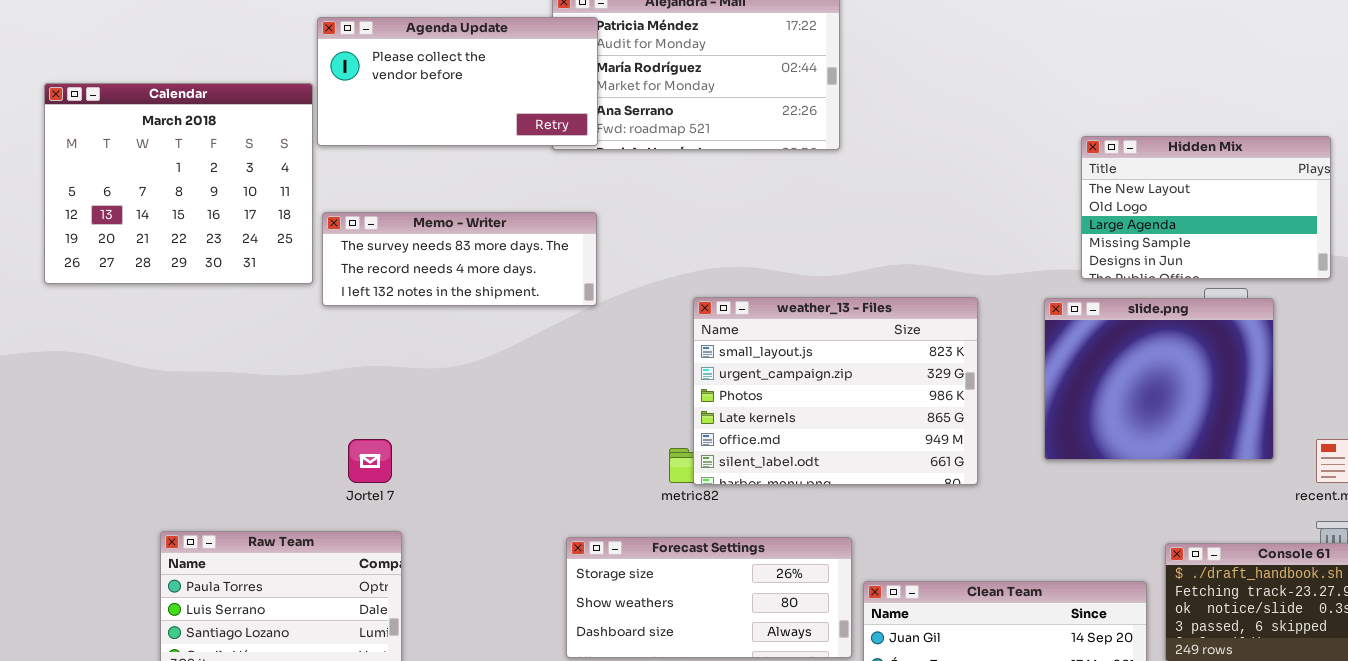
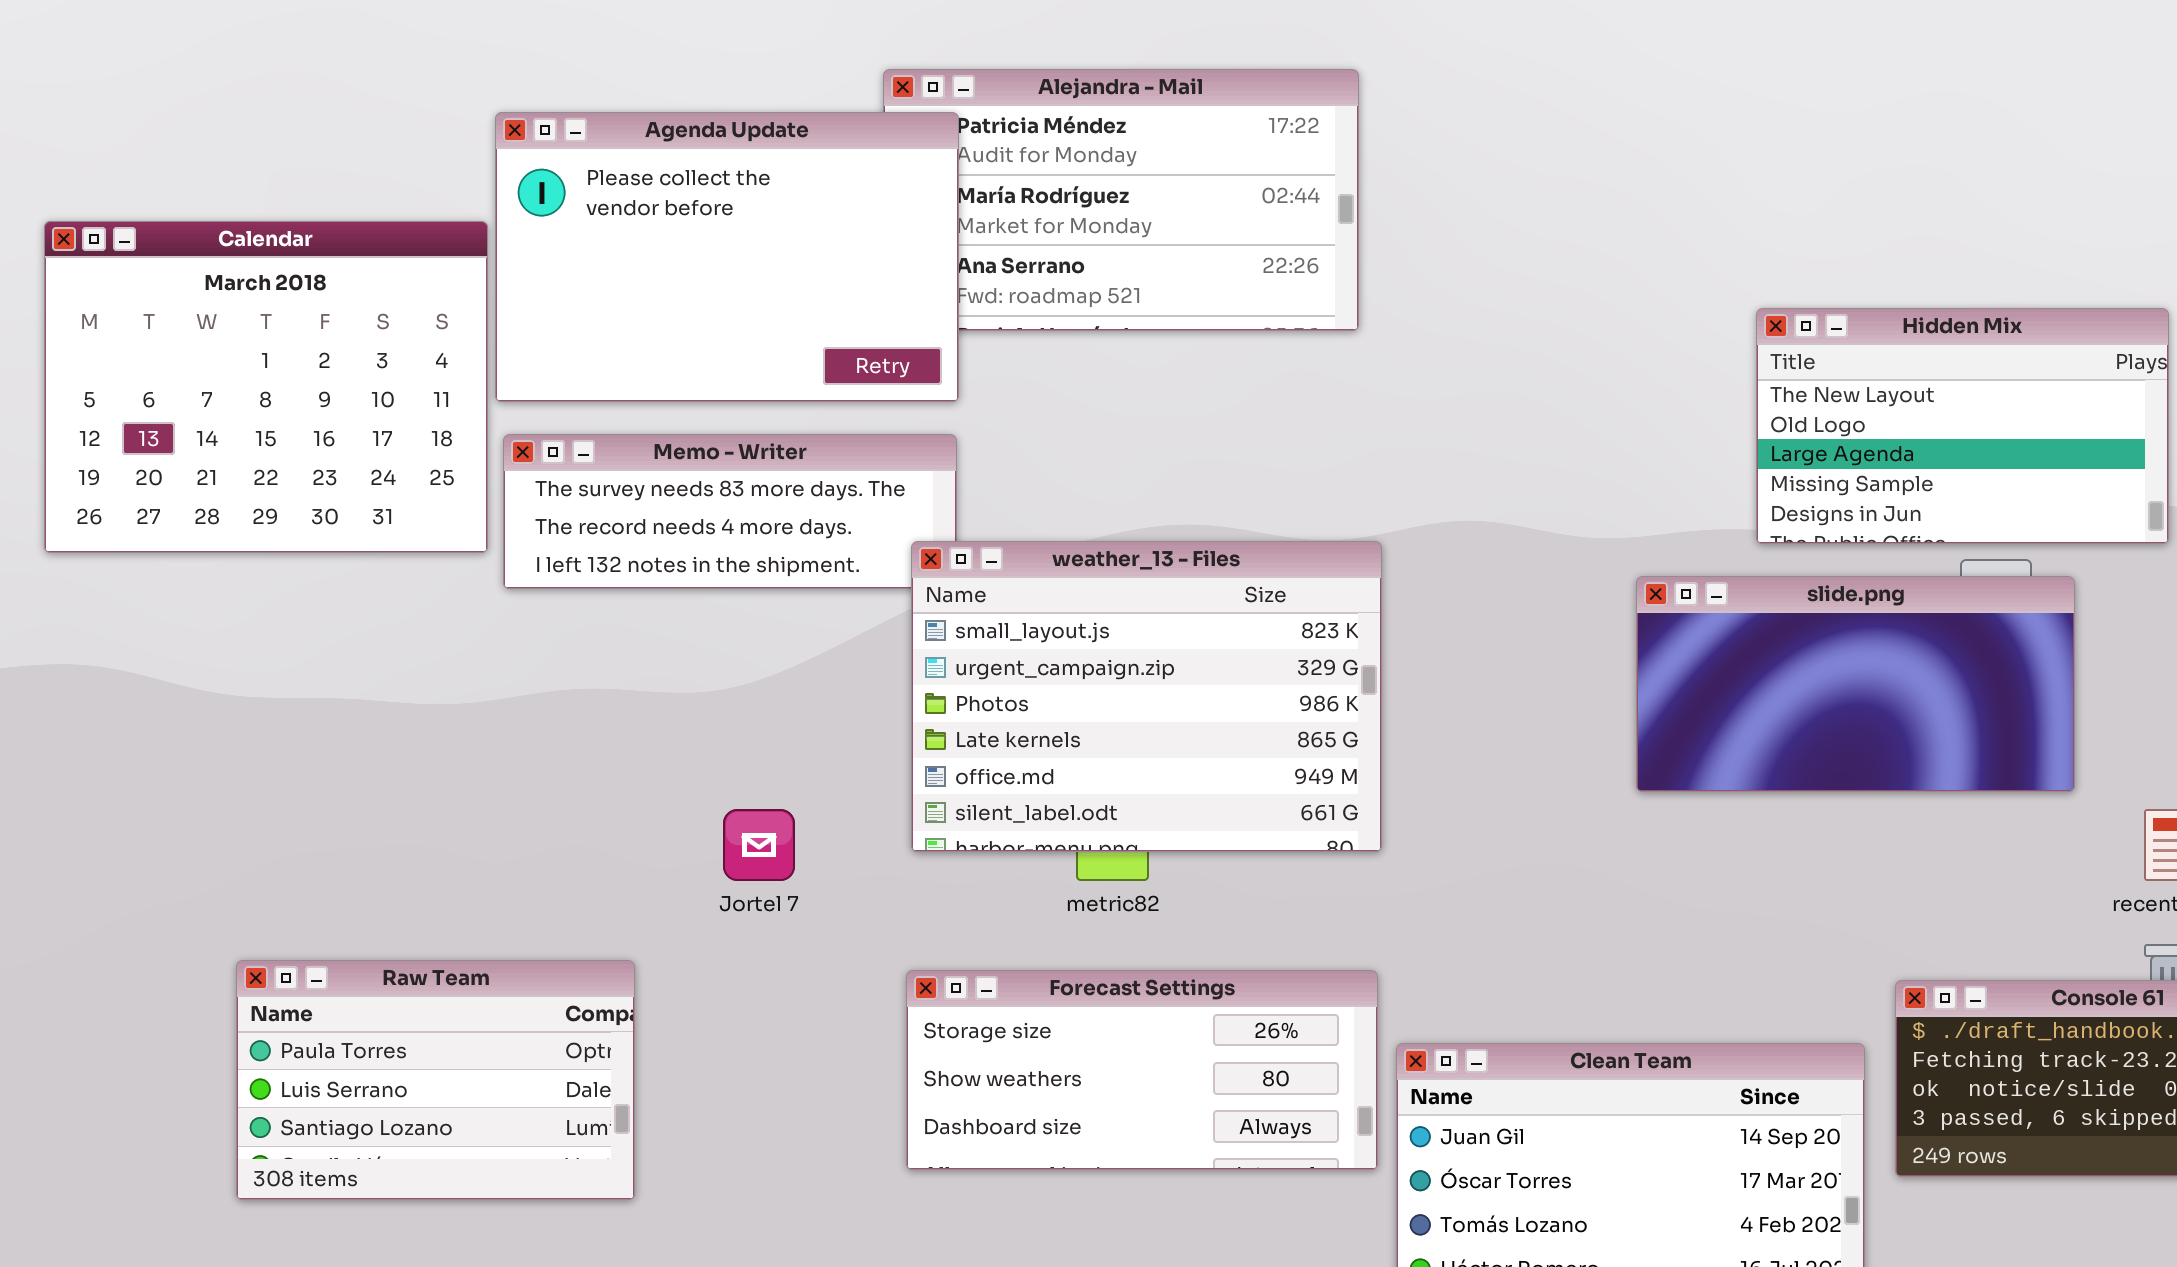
Agenda Update: [317,17,598,146] -> [495,112,959,402], resized
weather_13 - Files: [693,297,978,485] -> [911,541,1382,852], moved
slide.png: [1044,298,1274,460] -> [1636,576,2075,792], resized
Jortel 7: [348,439,392,483] -> [723,809,795,881], moved

